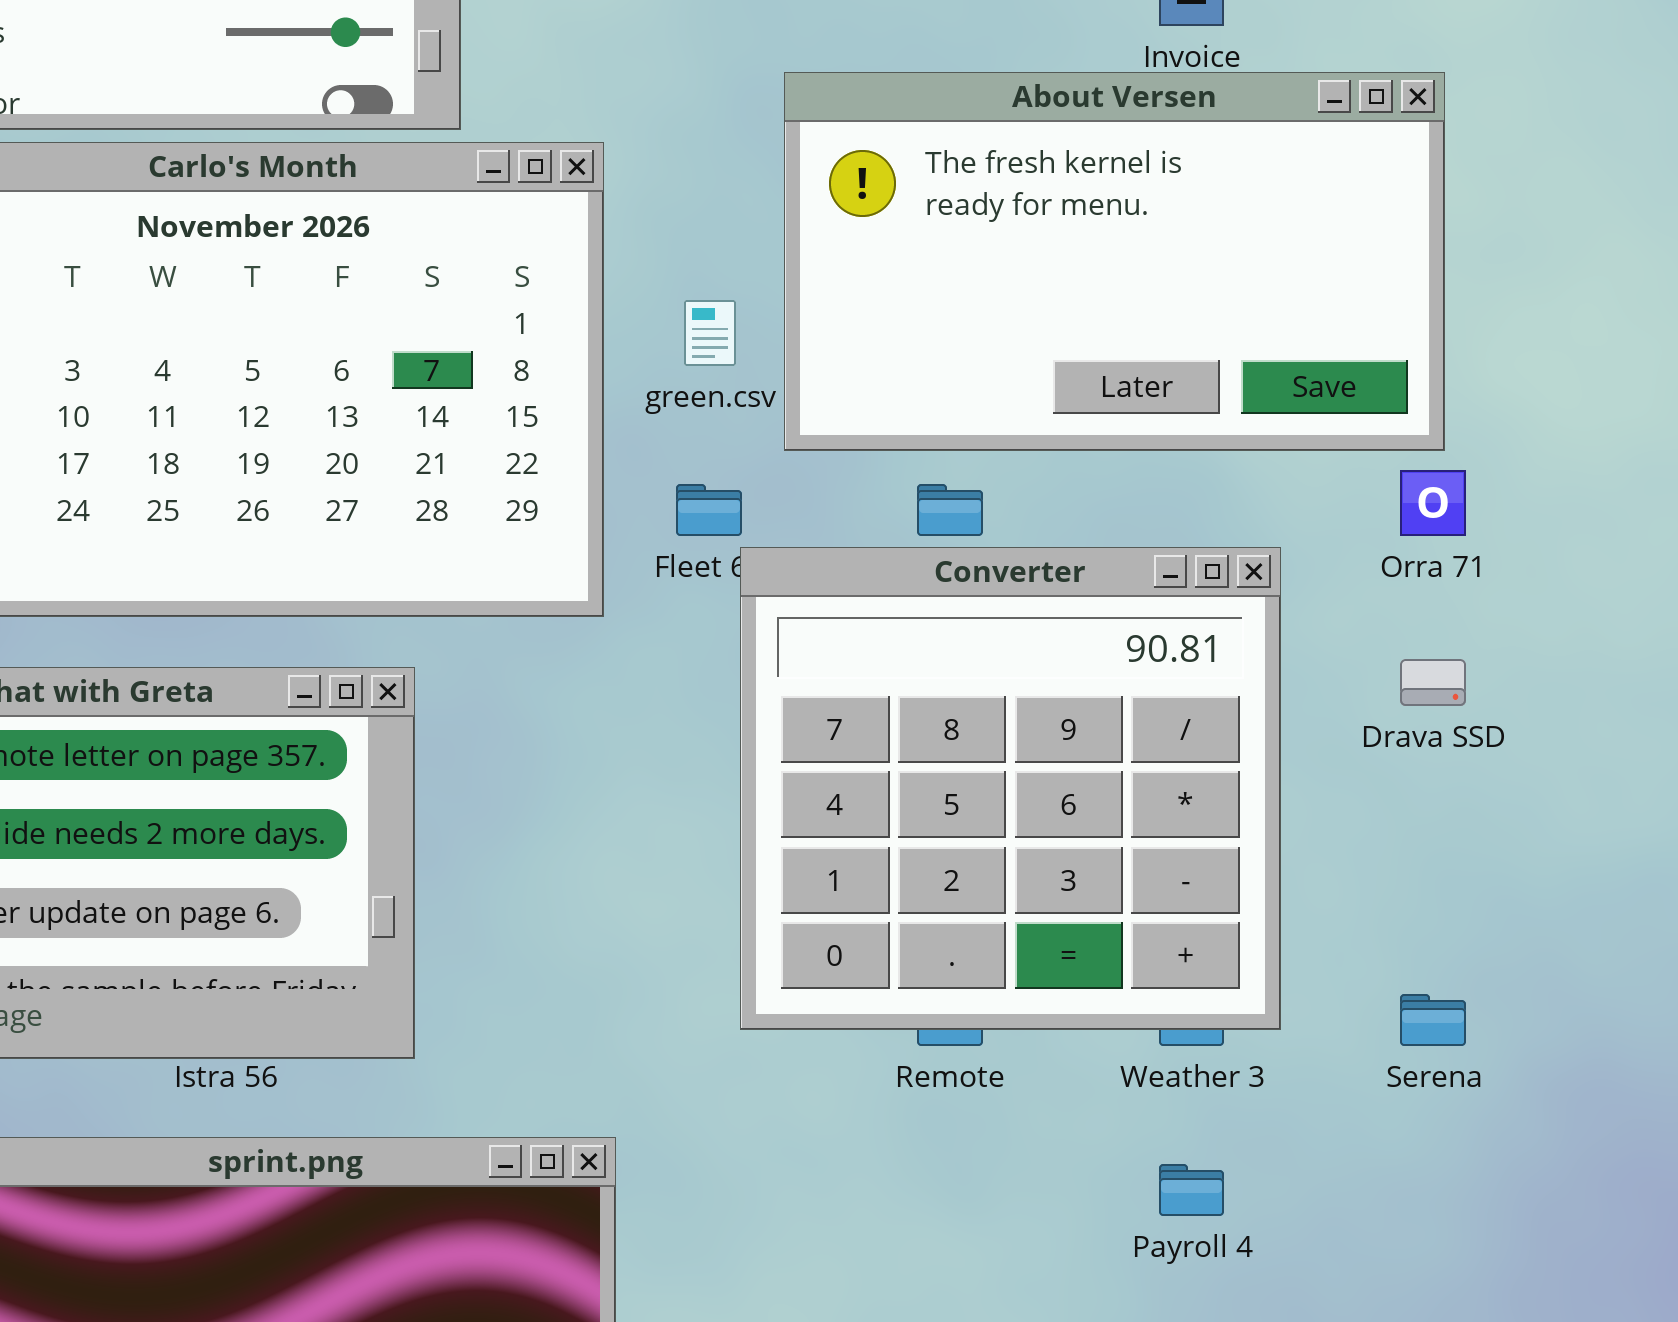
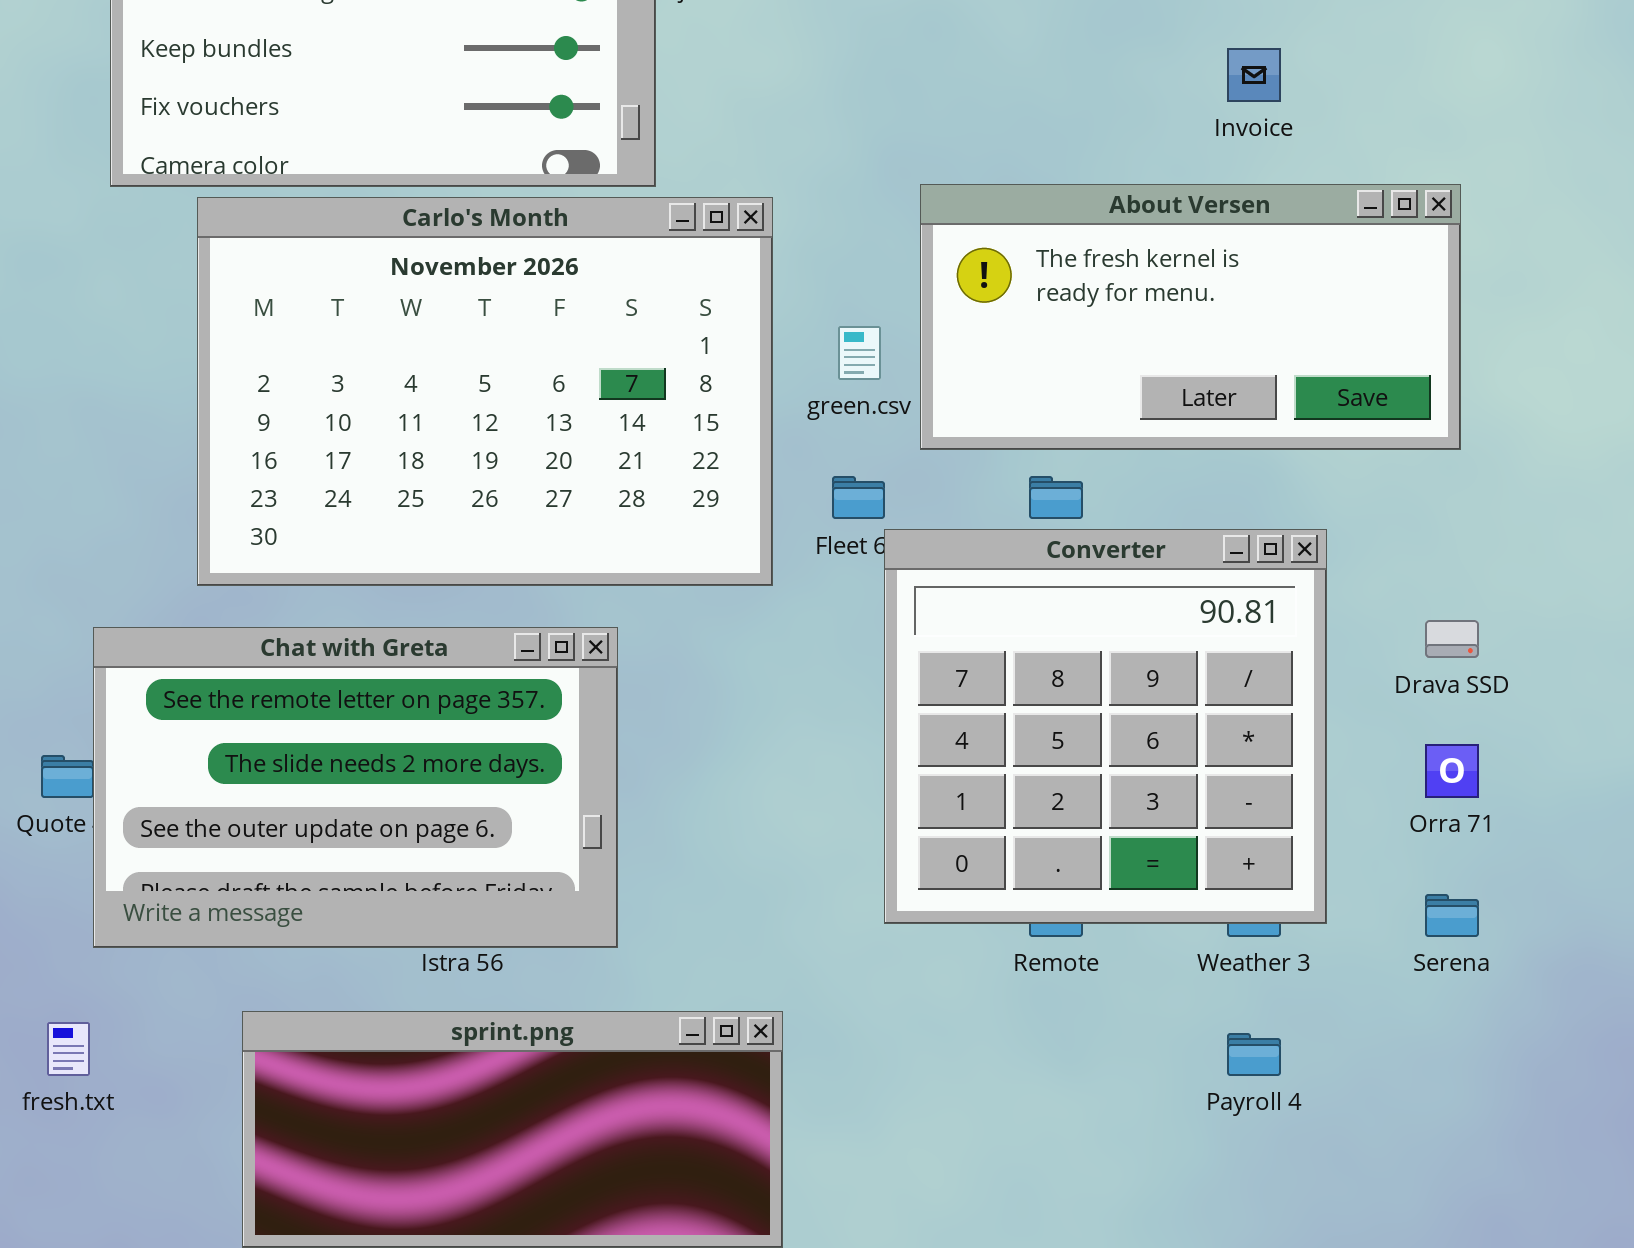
About Versen: [784,72,1445,451] -> [920,184,1461,450], resized
Orra 71: [1400,470,1466,536] -> [1425,744,1479,798], moved

